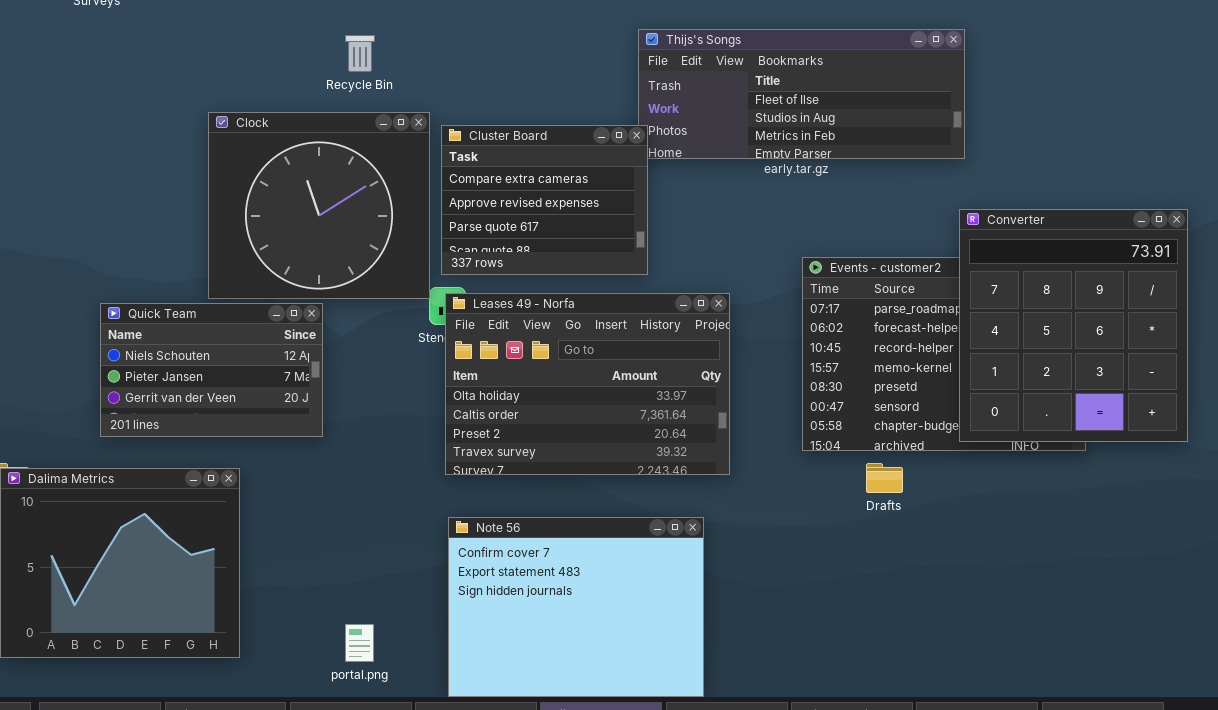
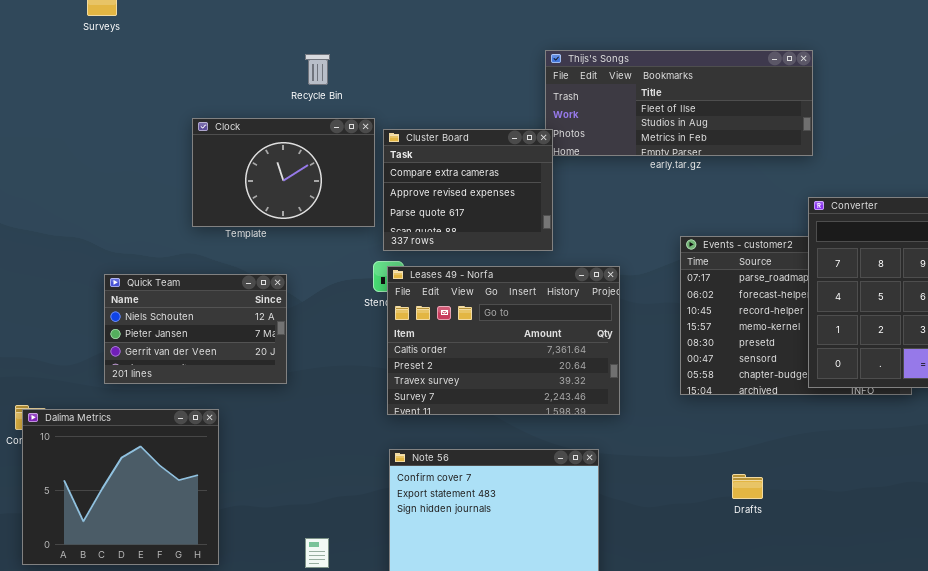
Clock: [208,112,430,299] -> [192,118,375,227], resized
Leases 49 - Norfa: [445,293,730,475] -> [387,266,620,415], scrolled down 1 row
Drafts: [866,463,903,493] -> [732,474,763,499], moved

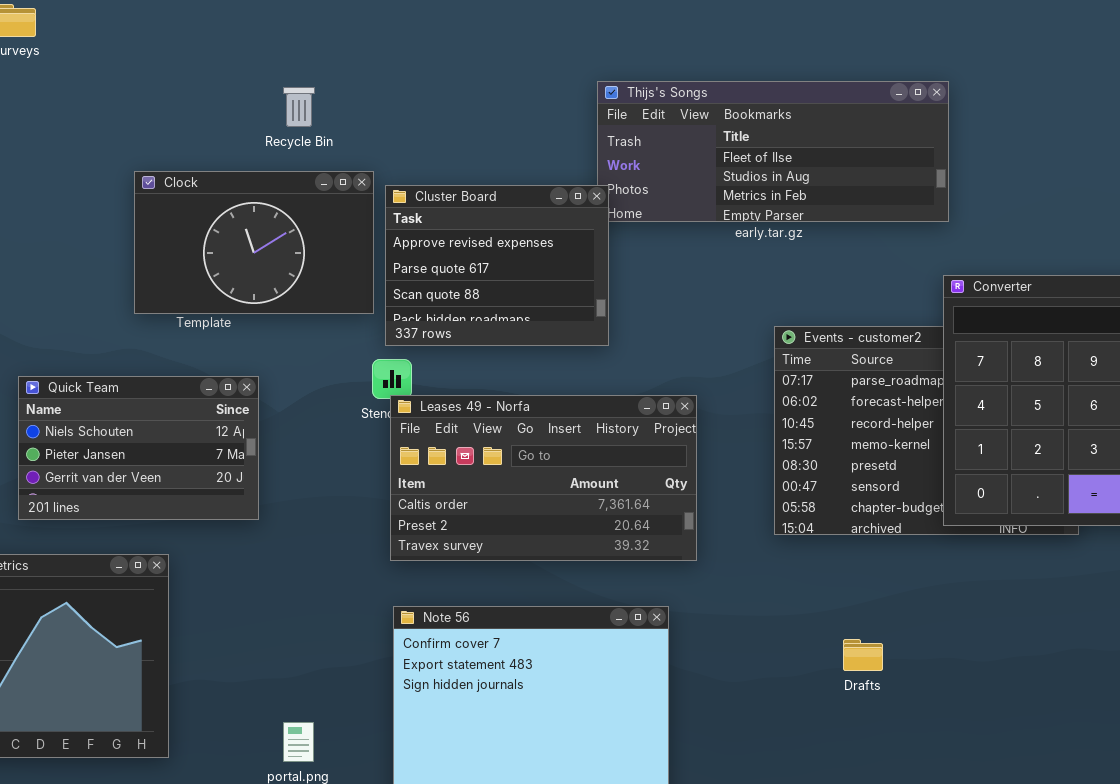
Cluster Board: [383,129,553,251] -> [385,185,609,346], scrolled down 1 row
Leases 49 - Norfa: [387,266,620,415] -> [390,395,697,561], resized

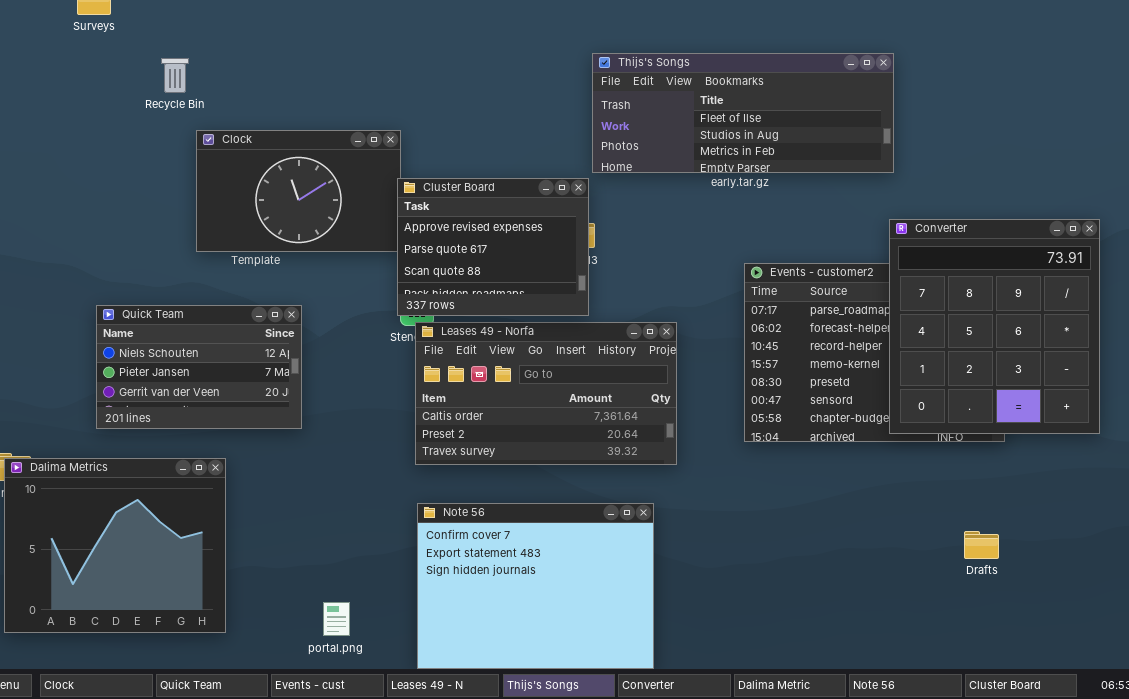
Recycle Bin: [283,87,315,127] -> [161,58,189,93], moved
Cluster Board: [385,185,609,346] -> [397,178,589,316], moved
Drafts: [843,639,883,671] -> [964,531,999,559], moved

